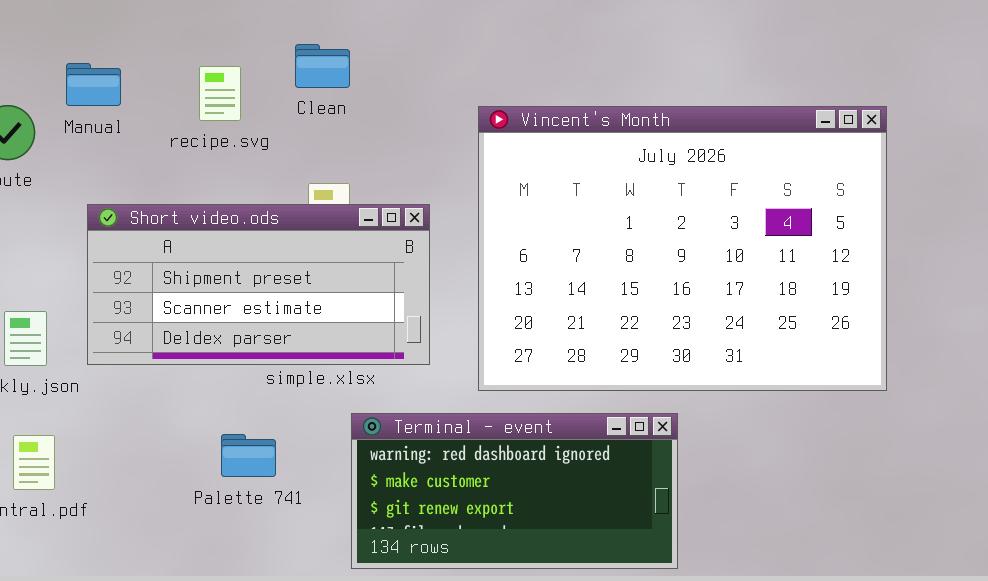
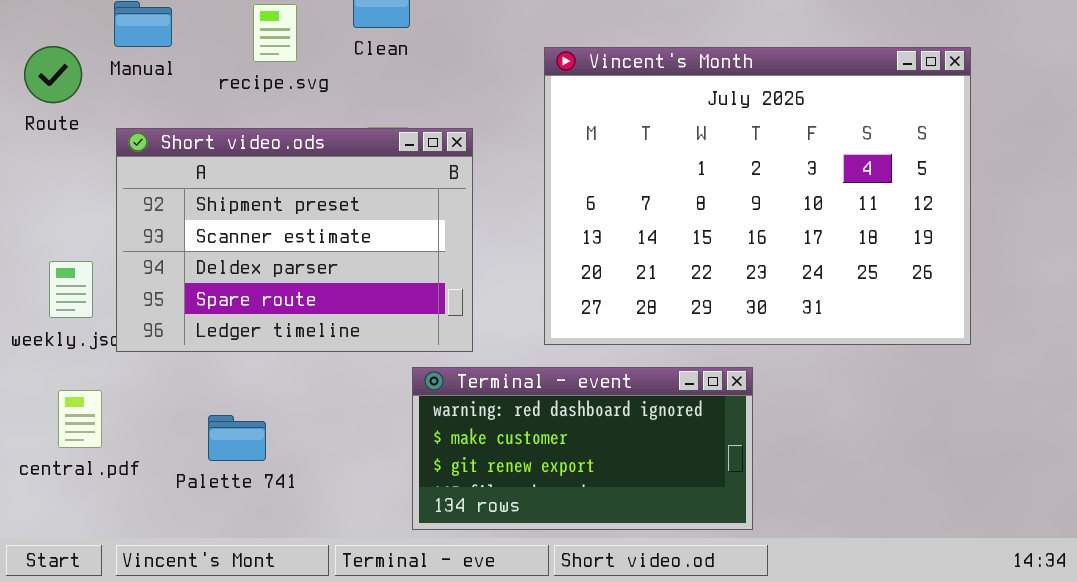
Short video.ods: [87,204,430,365] -> [116,128,473,352], moved, resized
Palette 741: [221,434,276,477] -> [208,415,266,461], moved

